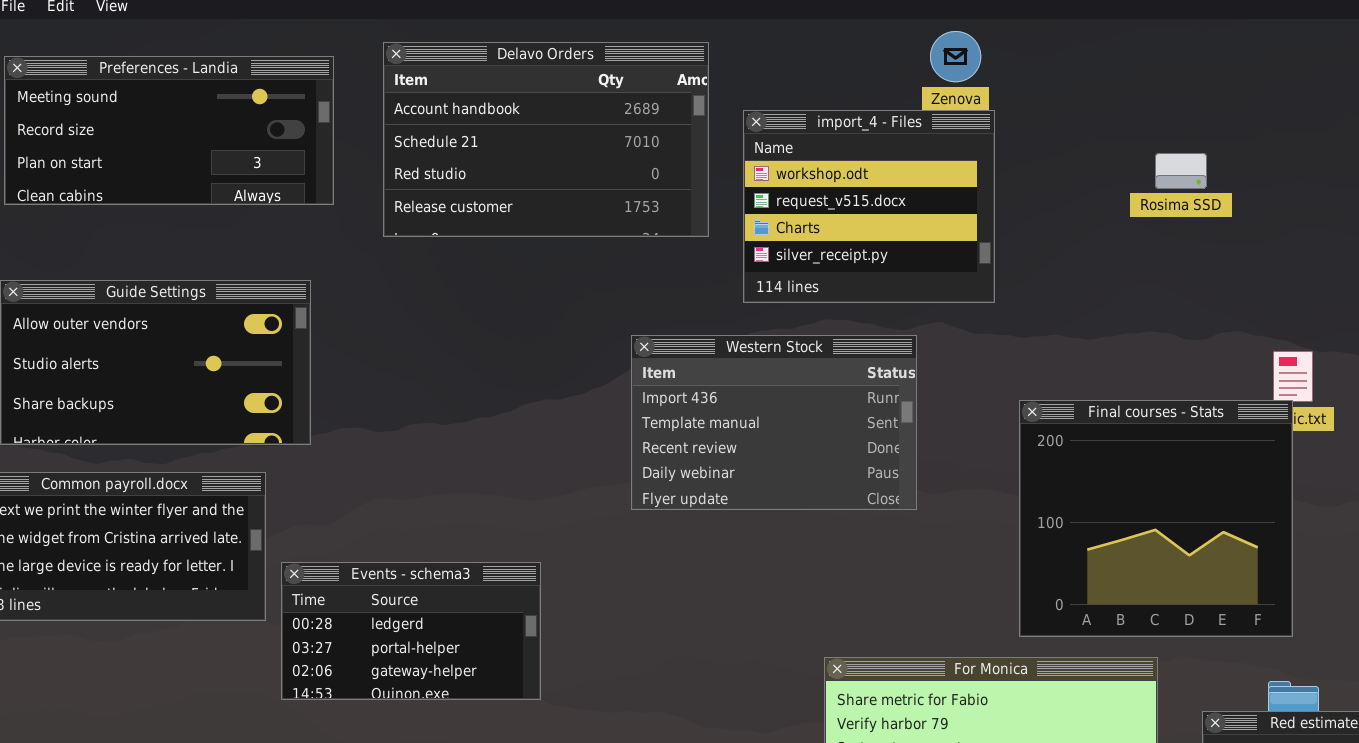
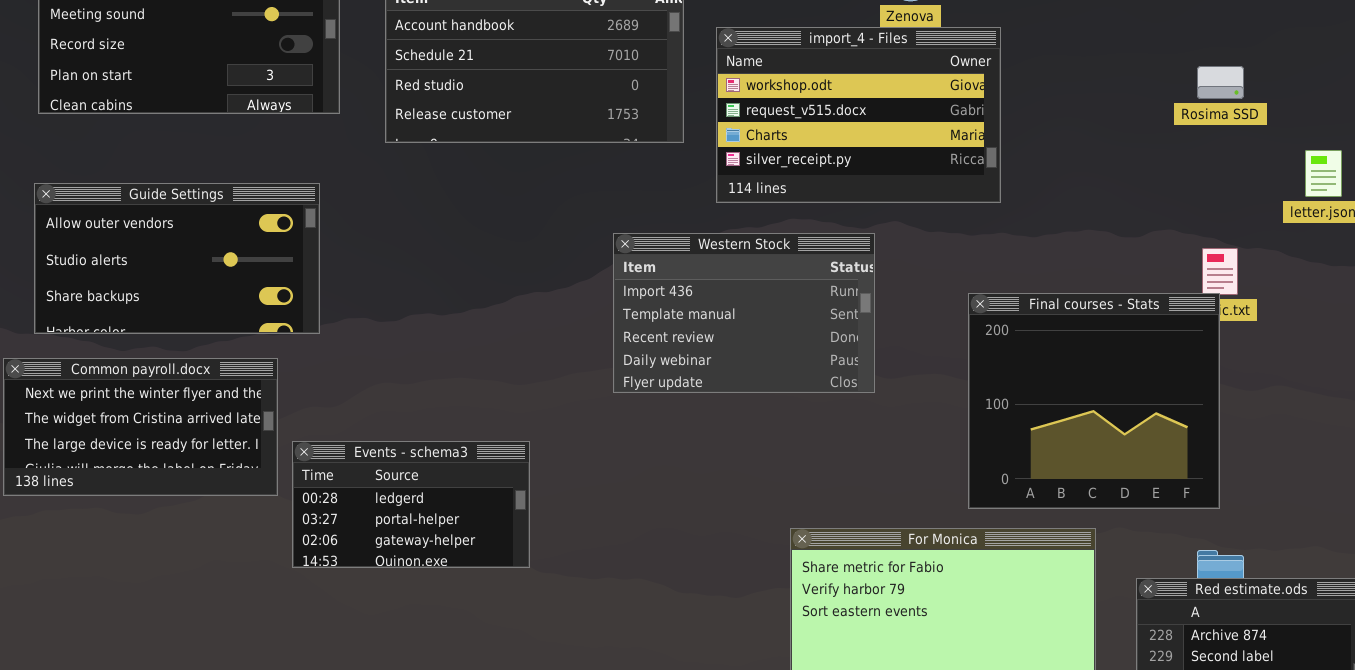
import_4 - Files: [743,110,995,303] -> [716,27,1001,203], resized
Rosima SSD: [1155,153,1207,189] -> [1197,66,1244,99], moved

